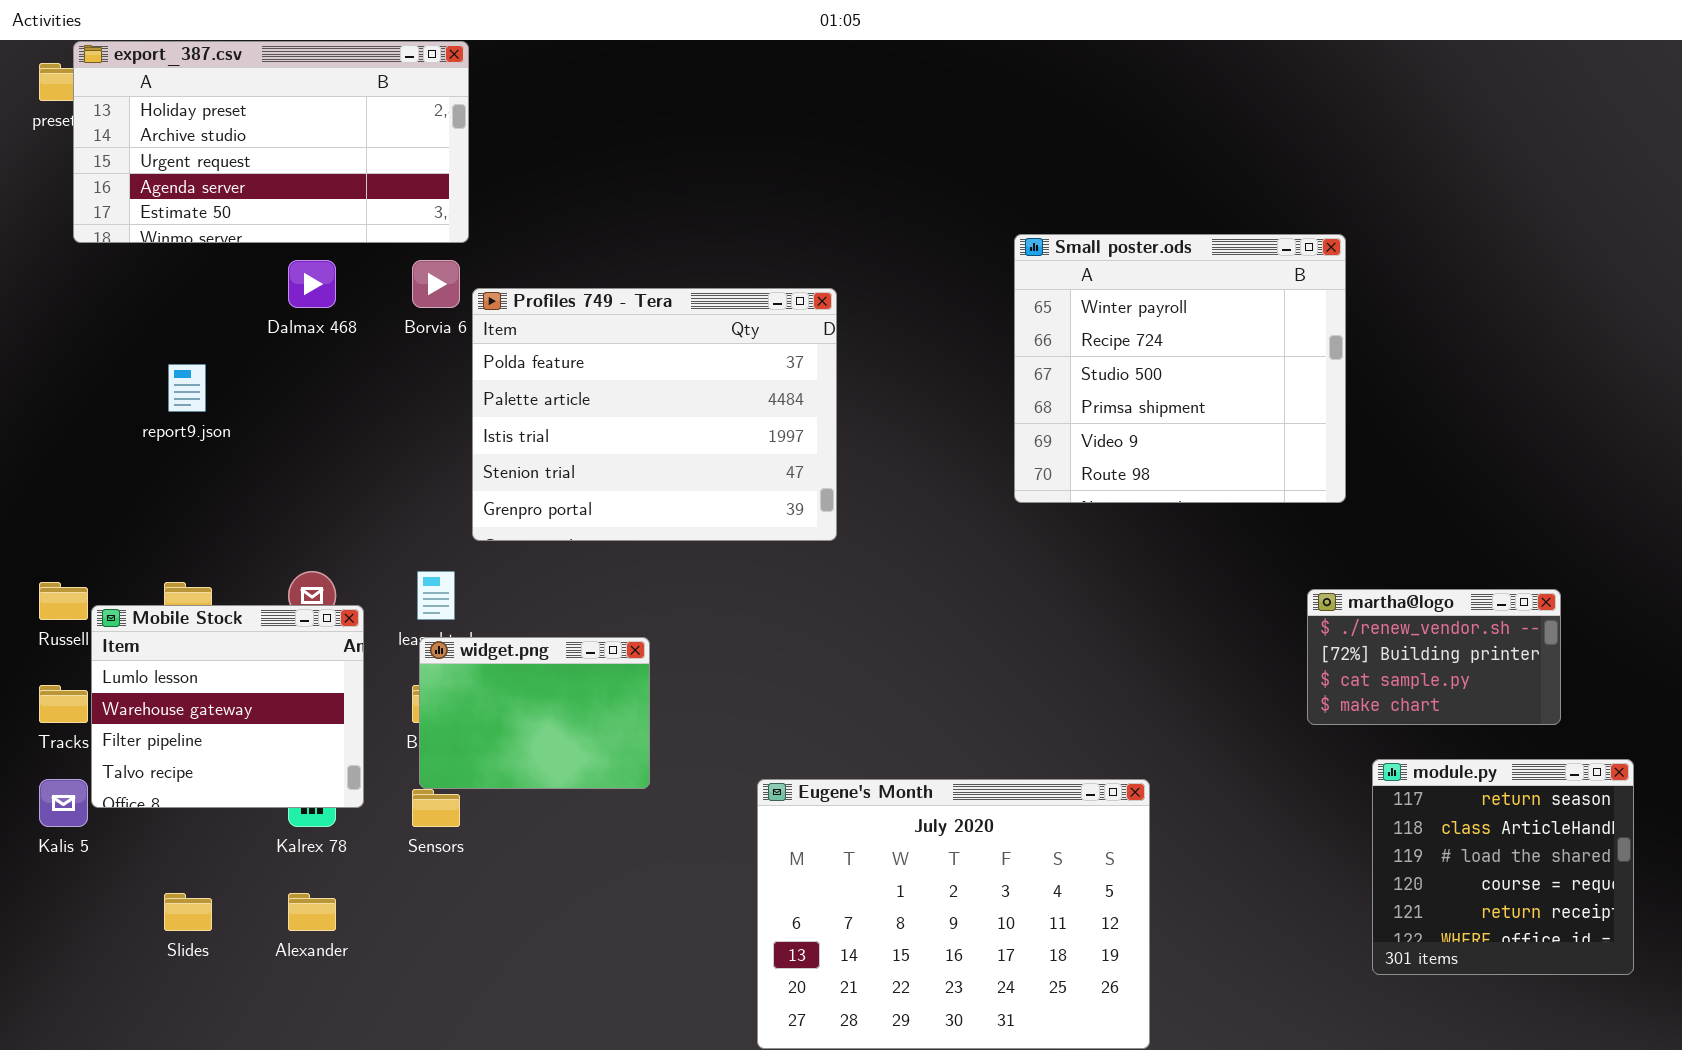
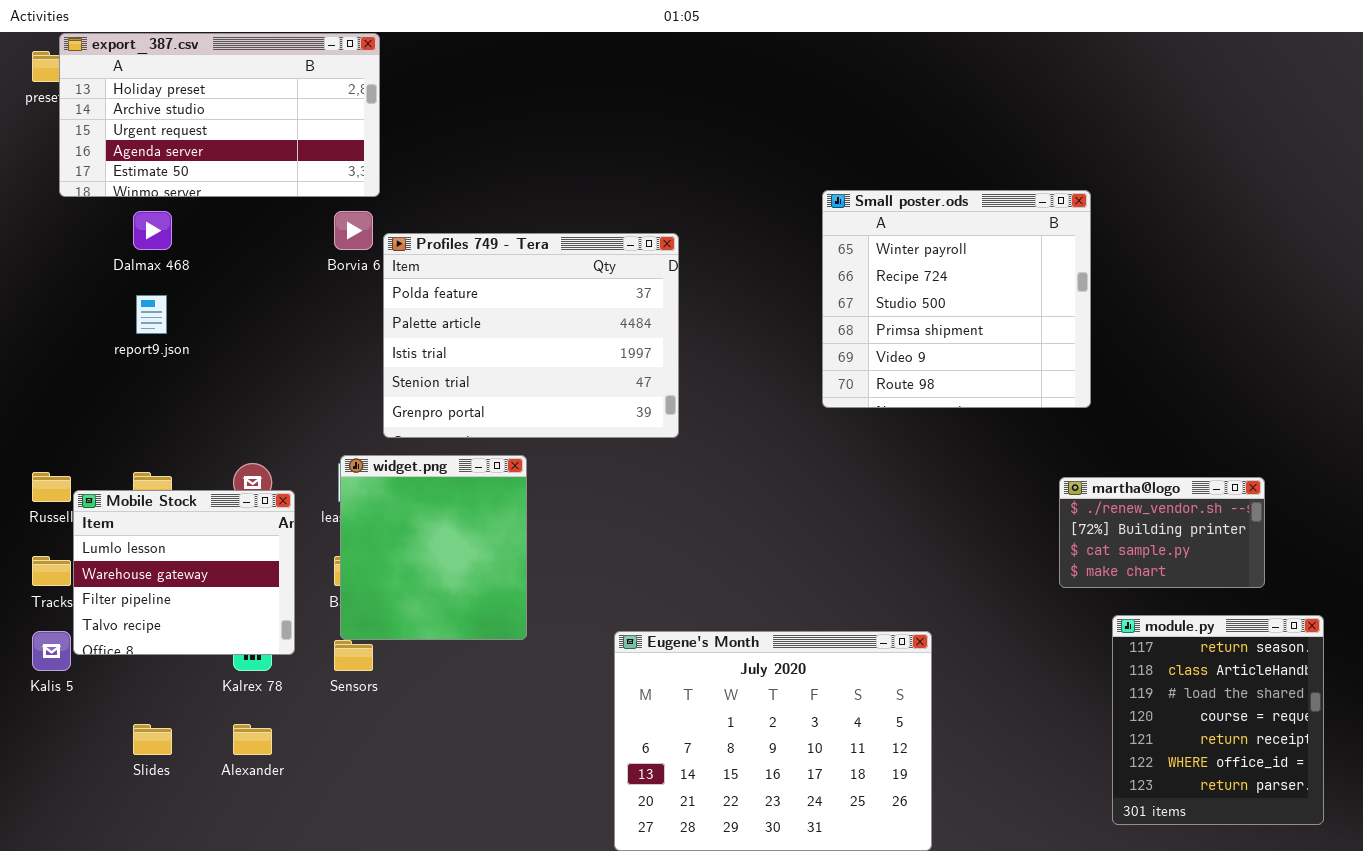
Dalmax 468: [288,260,336,308] -> [133,211,172,250], moved
widget.png: [419,637,650,789] -> [340,455,527,640], resized
module.py: [1372,759,1634,975] -> [1112,615,1324,825], resized

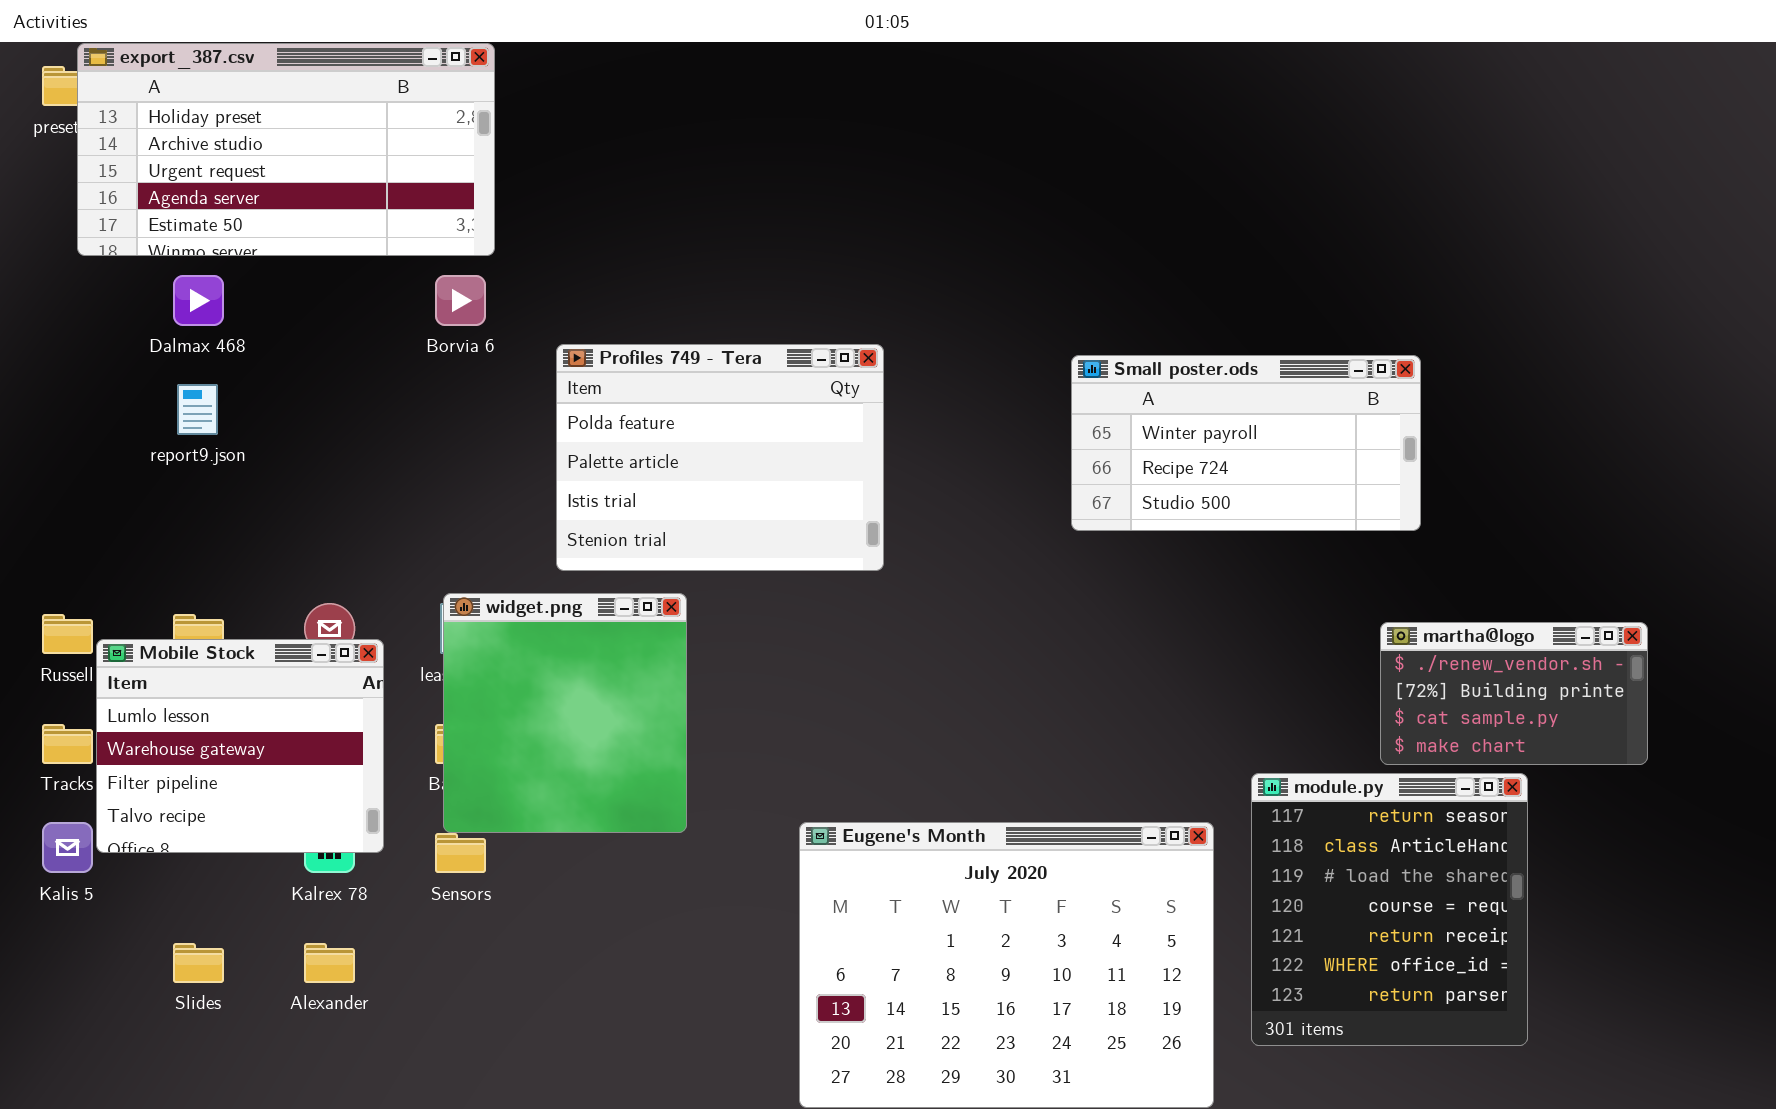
Small poster.ods: [822,190,1091,408] -> [1071,355,1421,531], resized
Profiles 749 - Tera: [383,233,679,438] -> [556,344,884,571], resized
module.py: [1112,615,1324,825] -> [1251,773,1528,1046], moved

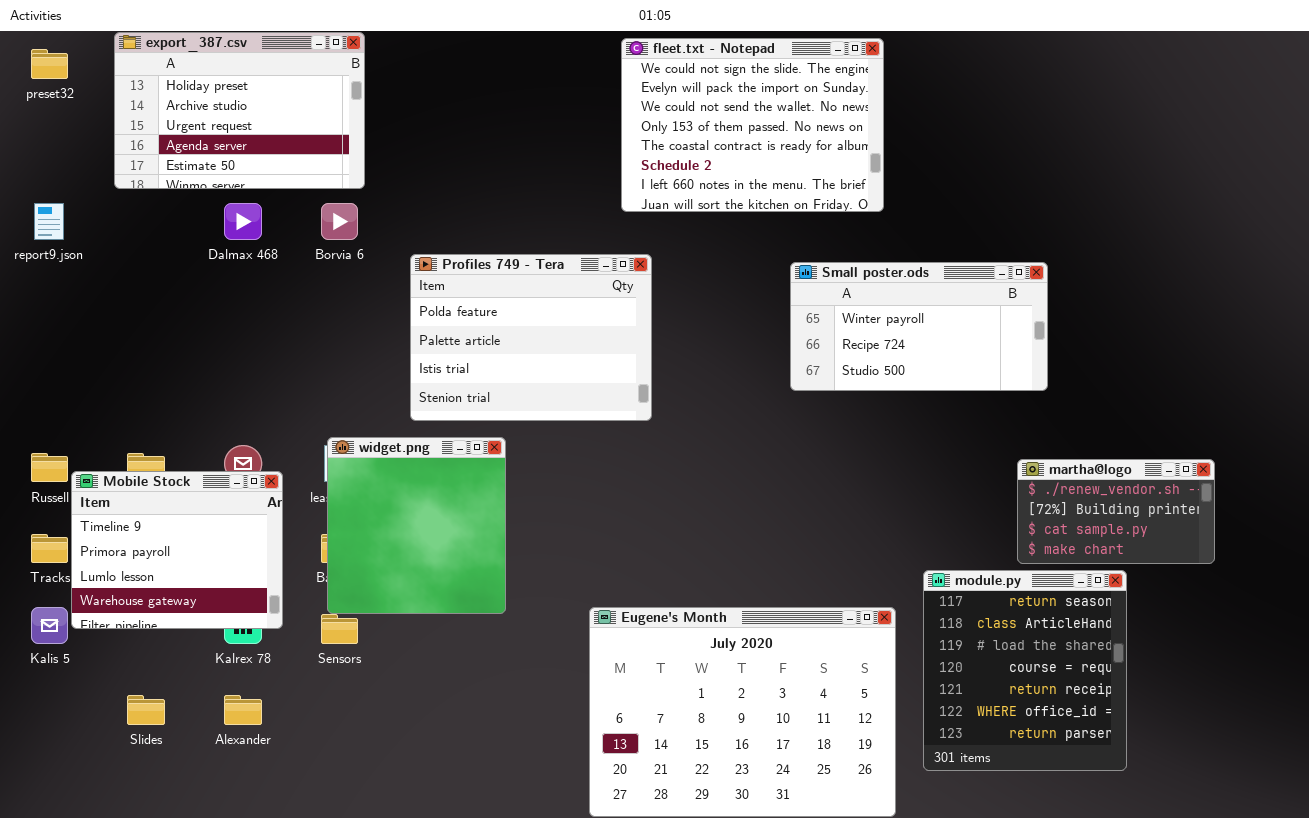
export_387.csv: [77,43,495,256] -> [114,32,365,189], resized
fleet.txt - Notepad: none -> [621,38,884,212], opened
Dalmax 468: [173,275,224,326] -> [224,203,262,240], moved
report9.json: [177,384,218,435] -> [34,203,64,240], moved
Mobile Stock: [96,639,384,853] -> [71,471,283,629], scrolled up 2 rows

